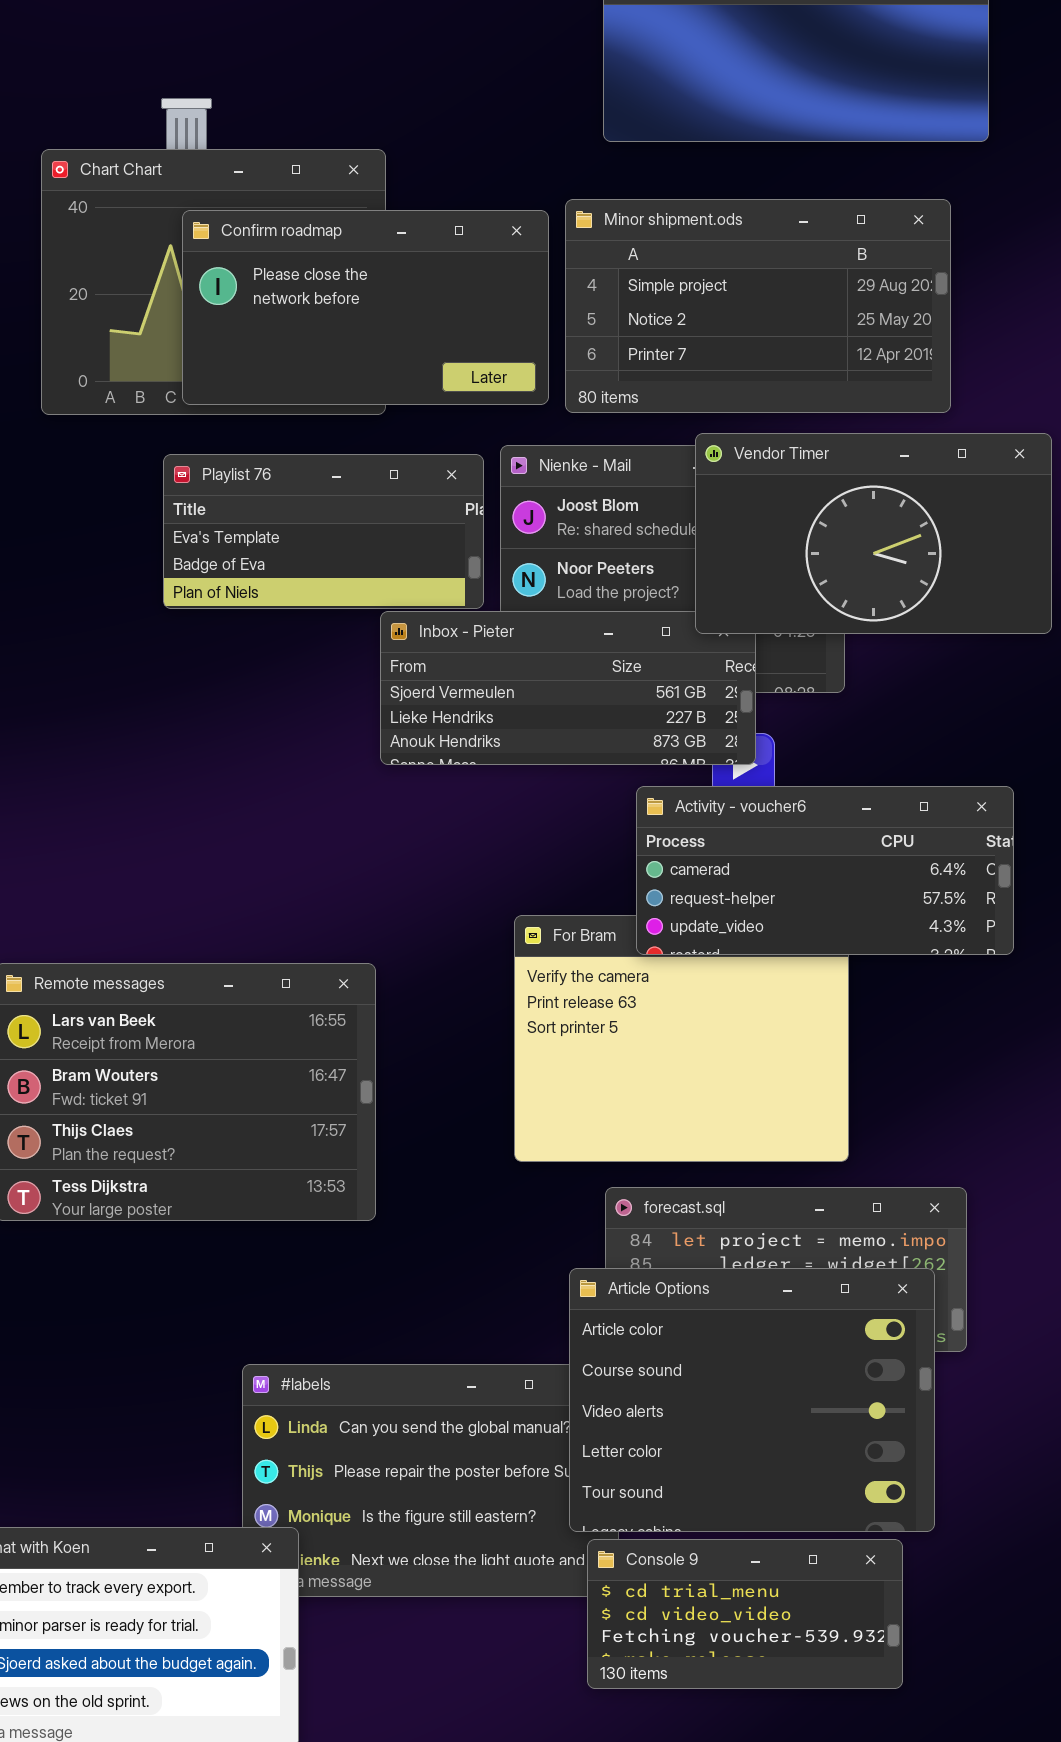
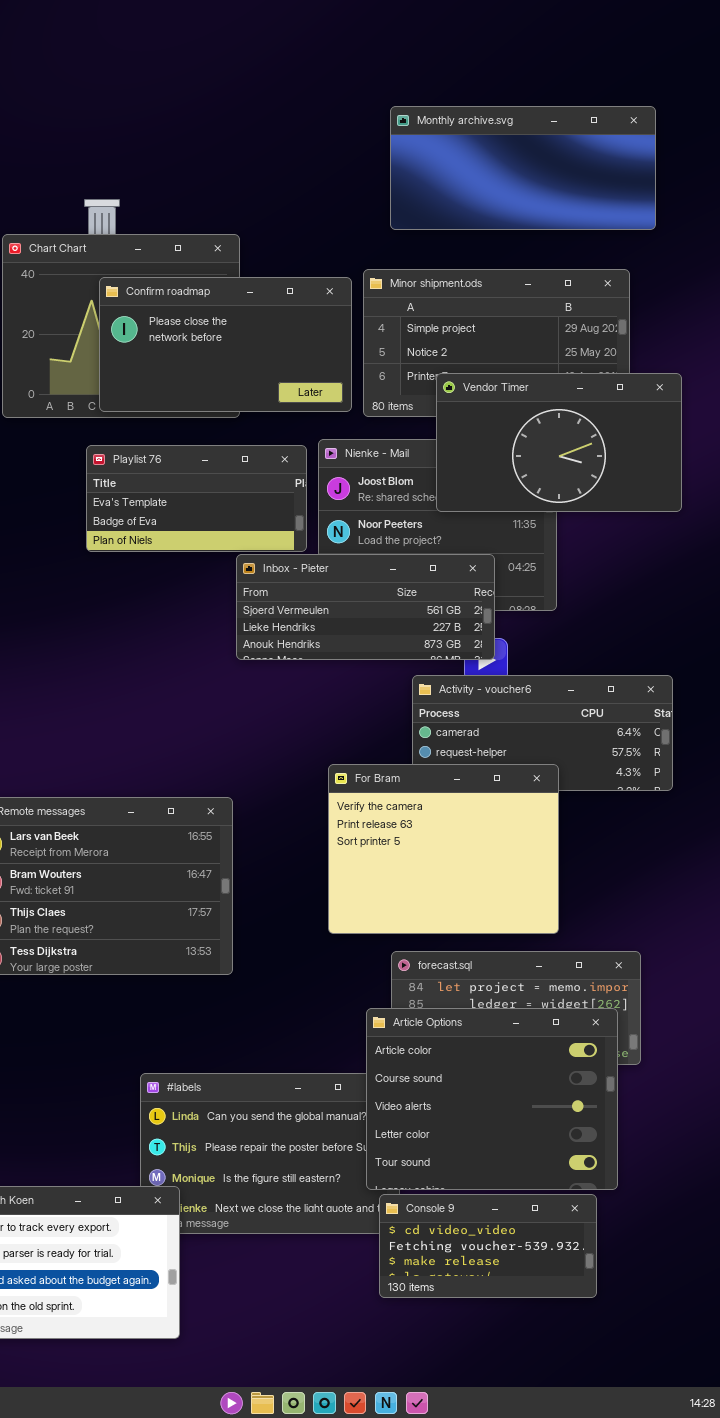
Vendor Timer: [695,433,1052,634] -> [436,373,682,512], moved
For Bram: [514,915,849,1162] -> [328,764,559,934], raised
Console 9: [587,1539,903,1689] -> [379,1194,597,1298], scrolled down 1 row

